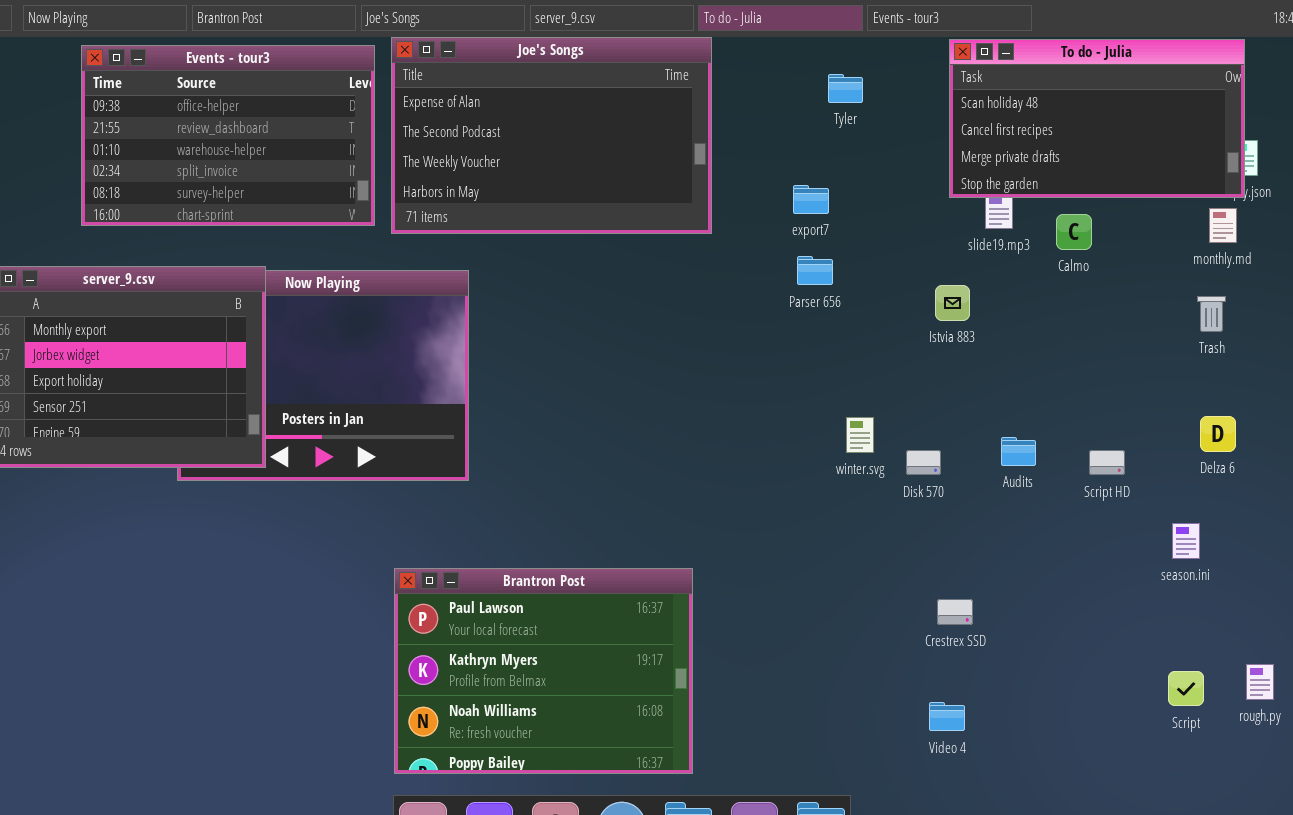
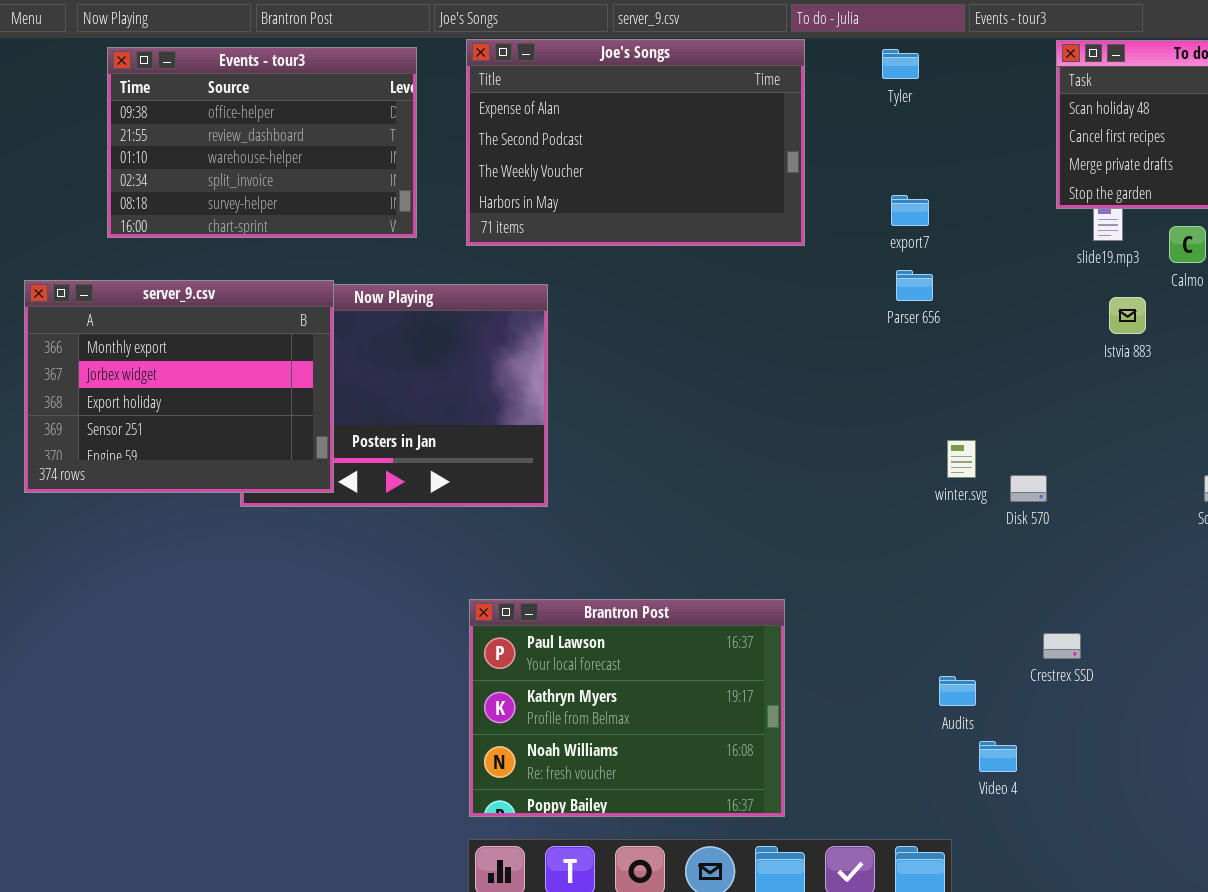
Events - tour3: [81,45,375,226] -> [107,47,417,238], moved
Tyler: [828,74,863,103] -> [882,49,919,79], moved
Istvia 883: [935,285,970,321] -> [1109,297,1146,334], moved
Audits: [1001,437,1036,466] -> [939,676,976,706], moved
Video 4: [929,702,965,731] -> [979,741,1017,772], moved

